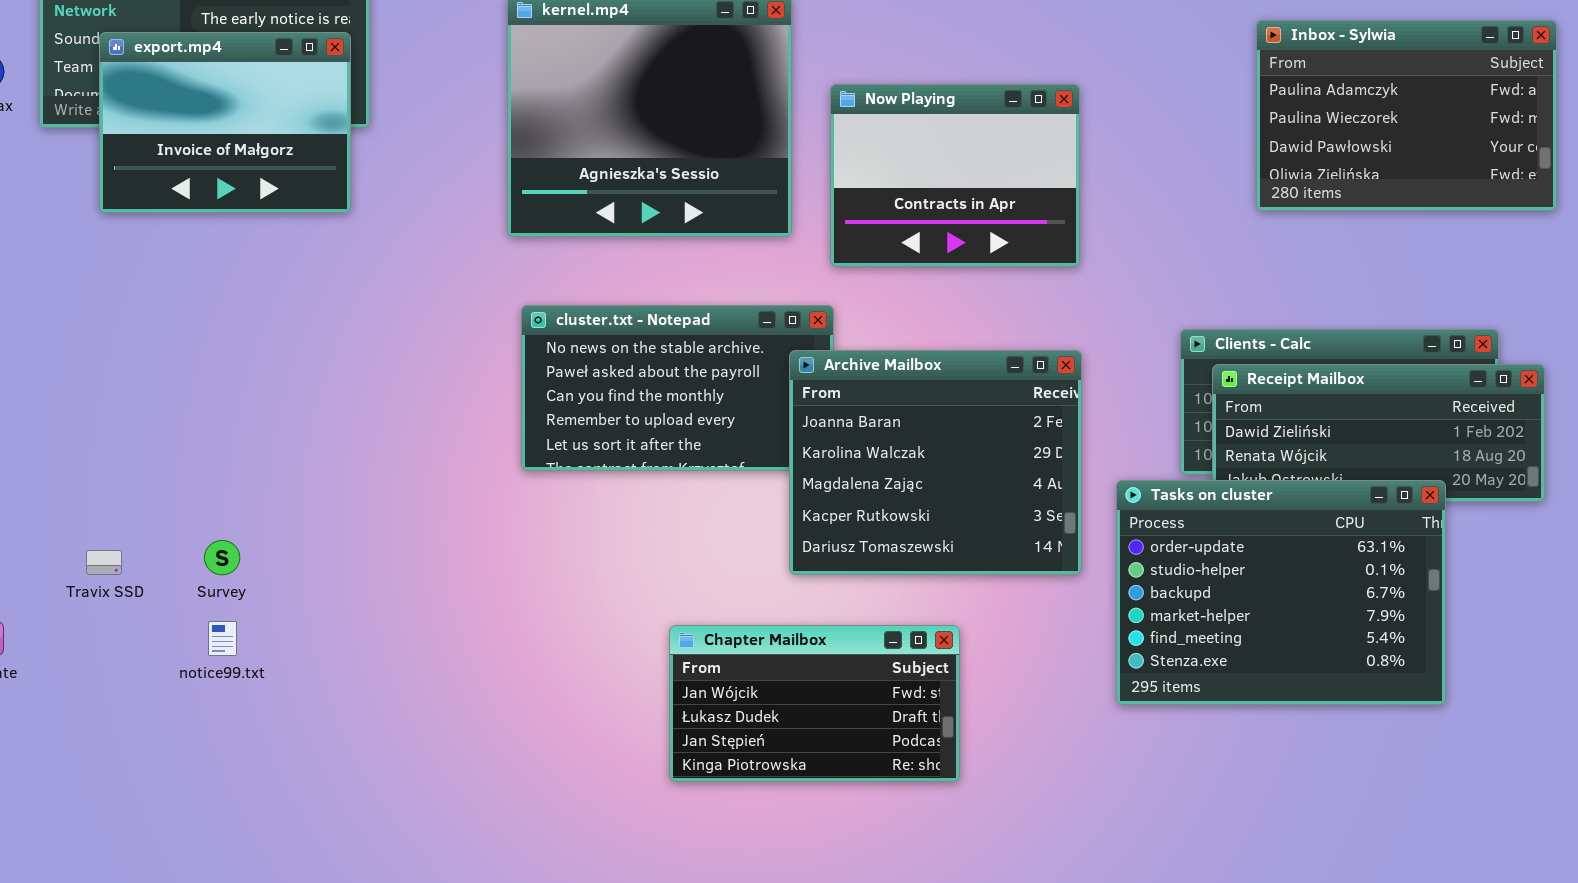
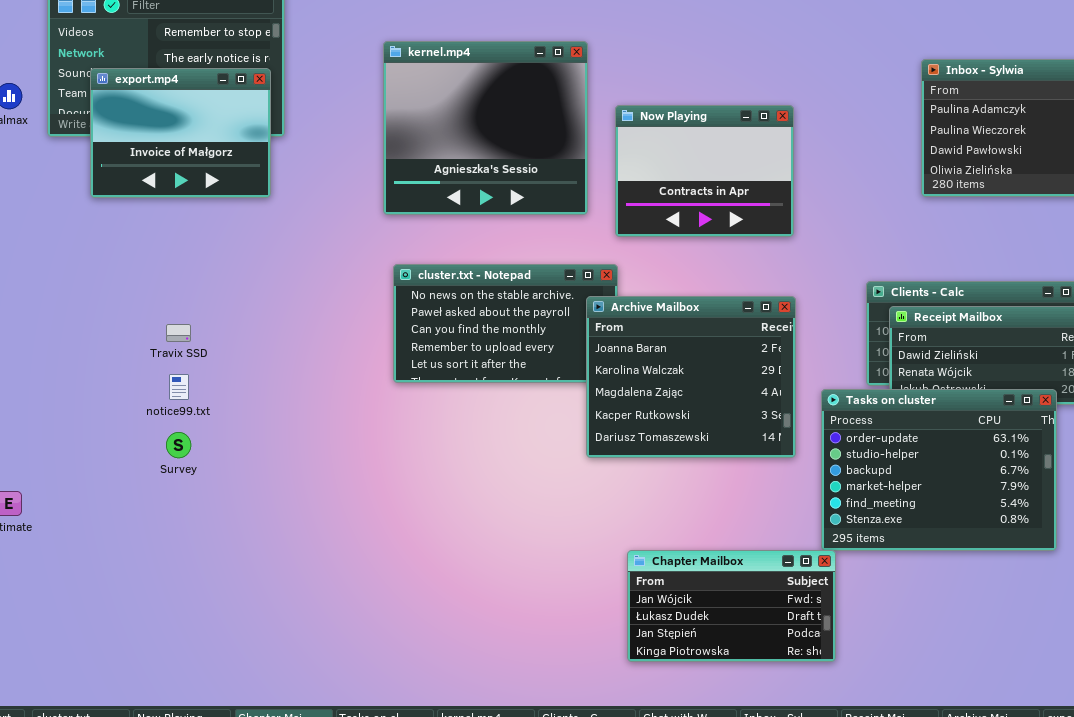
Travix SSD: [86,550,122,575] -> [166,324,191,342], moved
notice99.txt: [208,621,237,656] -> [169,374,189,400], moved
Chapter Mailbox: [669,625,960,782] -> [627,550,836,662], moved

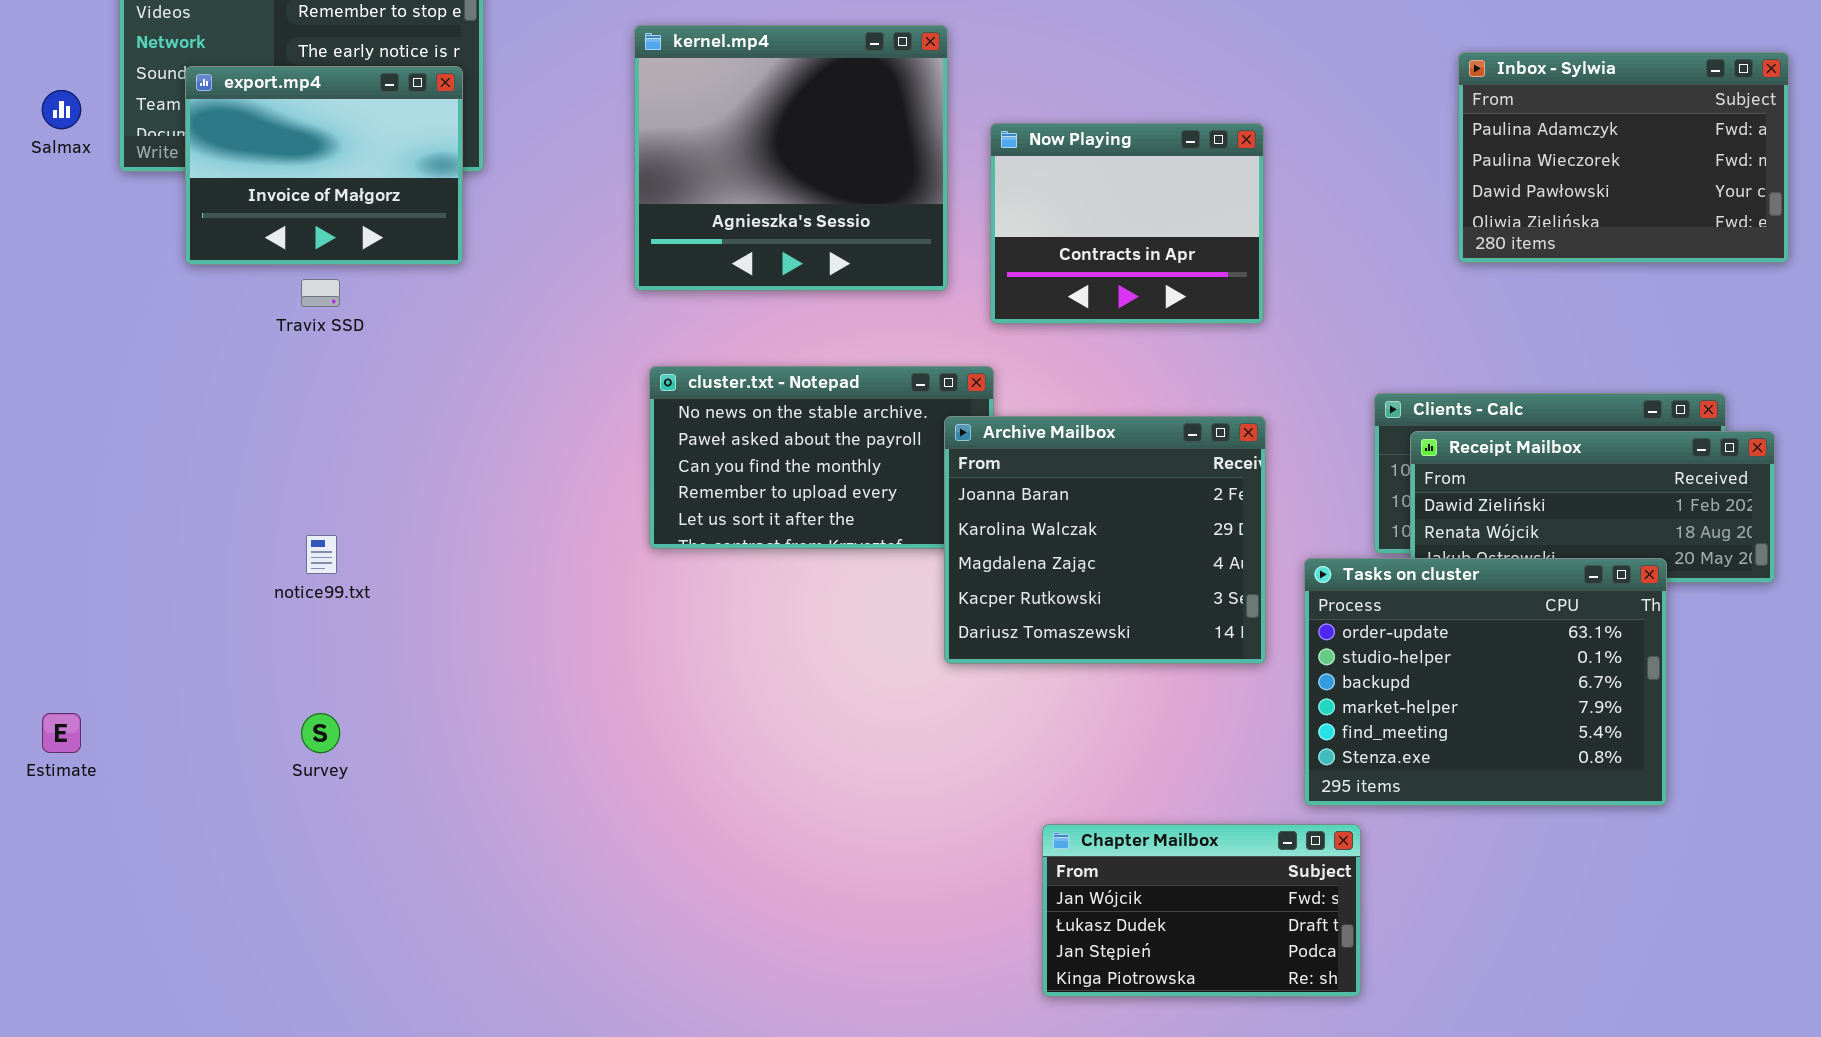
Travix SSD: [166,324,191,342] -> [301,279,340,307], moved
Survey: [166,432,191,458] -> [301,713,340,753], moved
Chapter Mailbox: [627,550,836,662] -> [1042,824,1361,997], moved

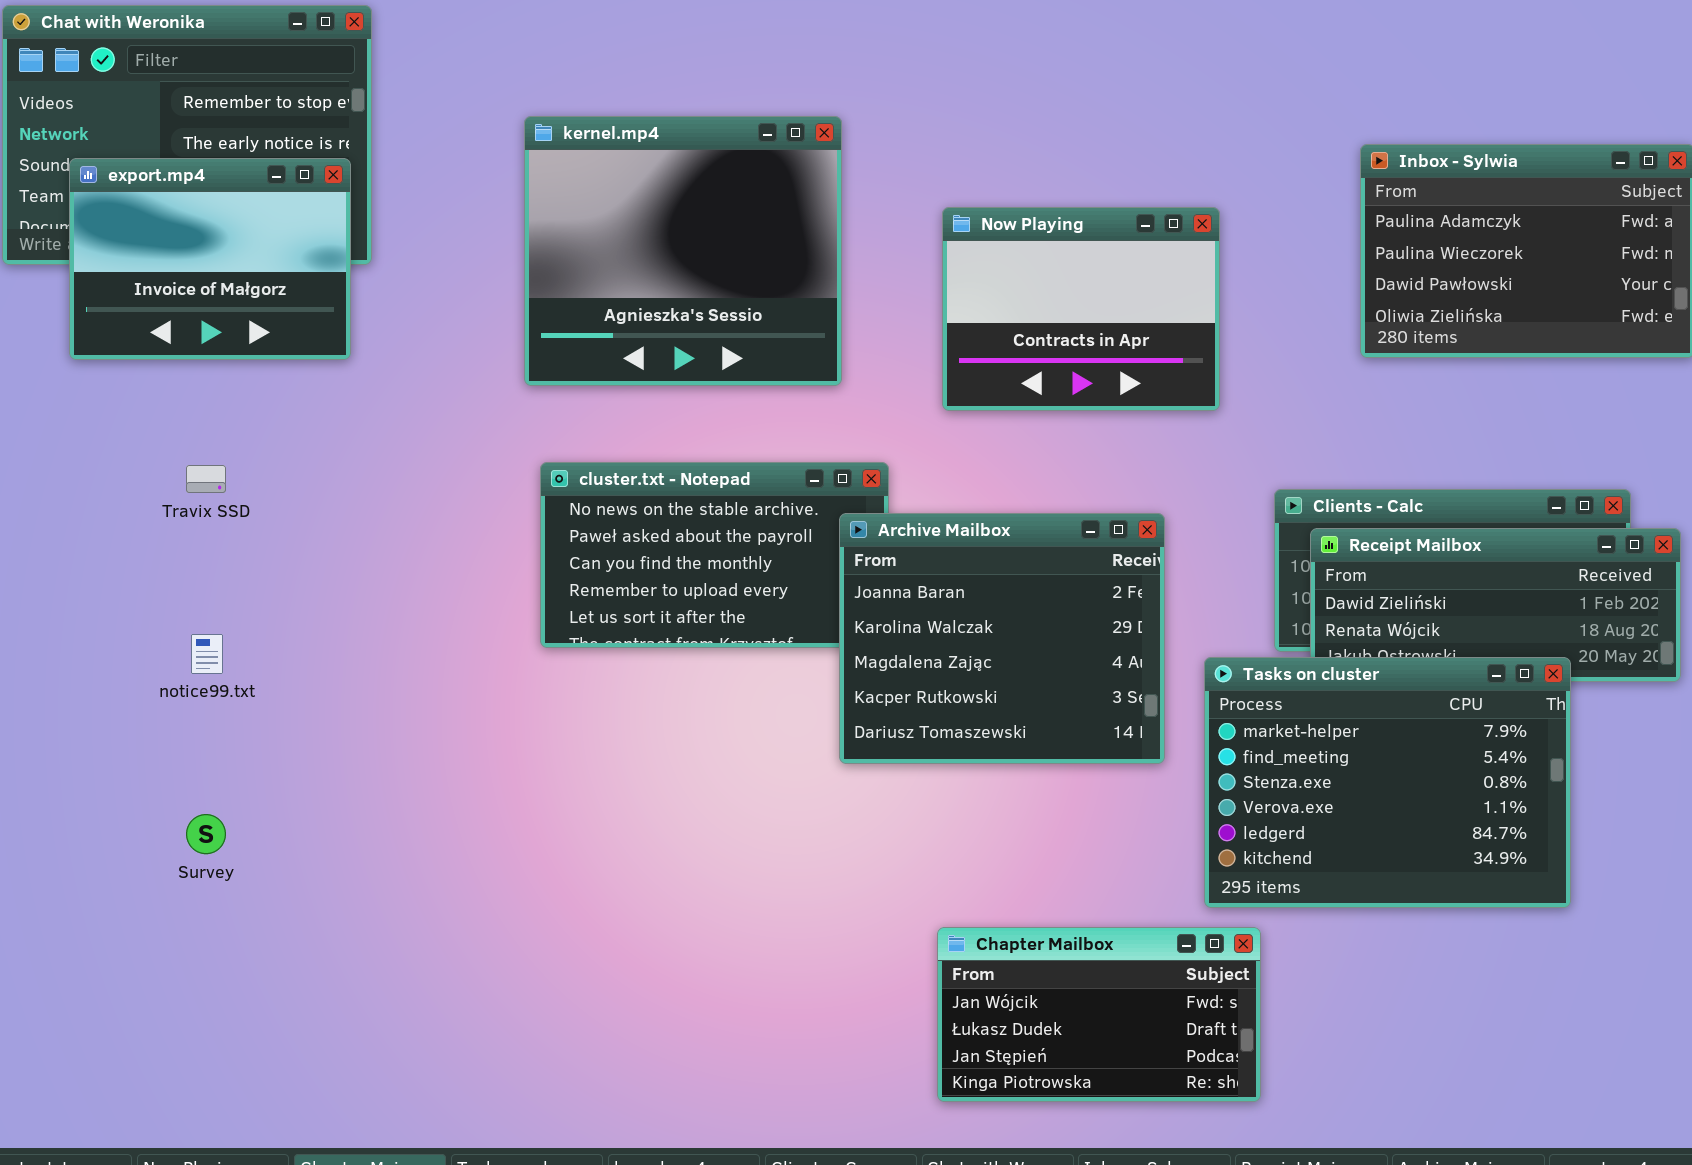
Now Playing: [990,123,1264,324] -> [942,207,1220,411], moved
Travix SSD: [301,279,340,307] -> [186,465,226,493], moved
Tasks on cluster: [1304,558,1667,806] -> [1204,657,1571,908], scrolled down 3 rows

